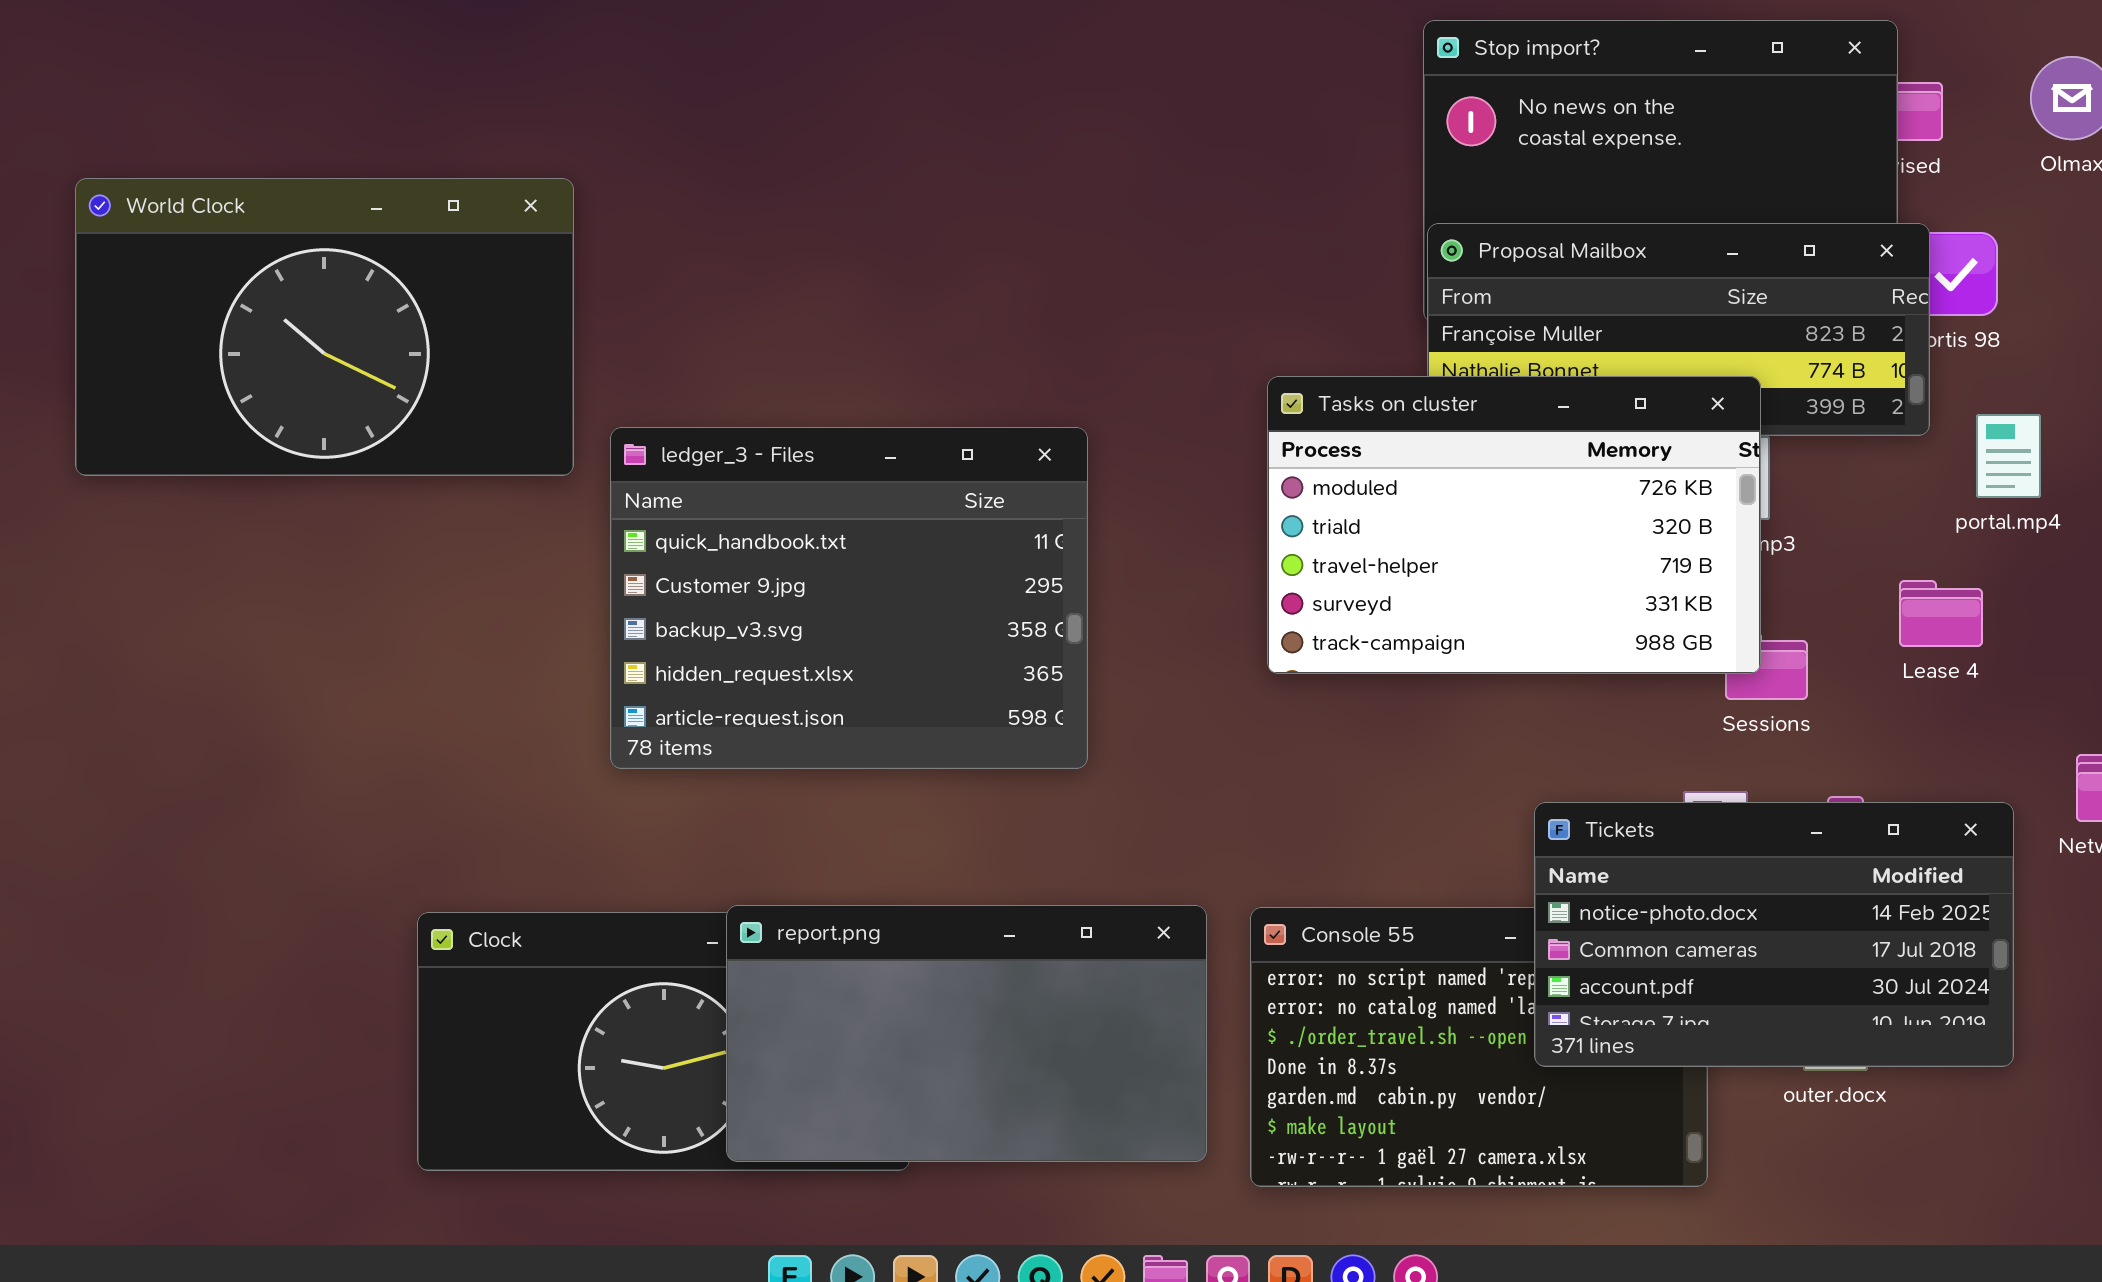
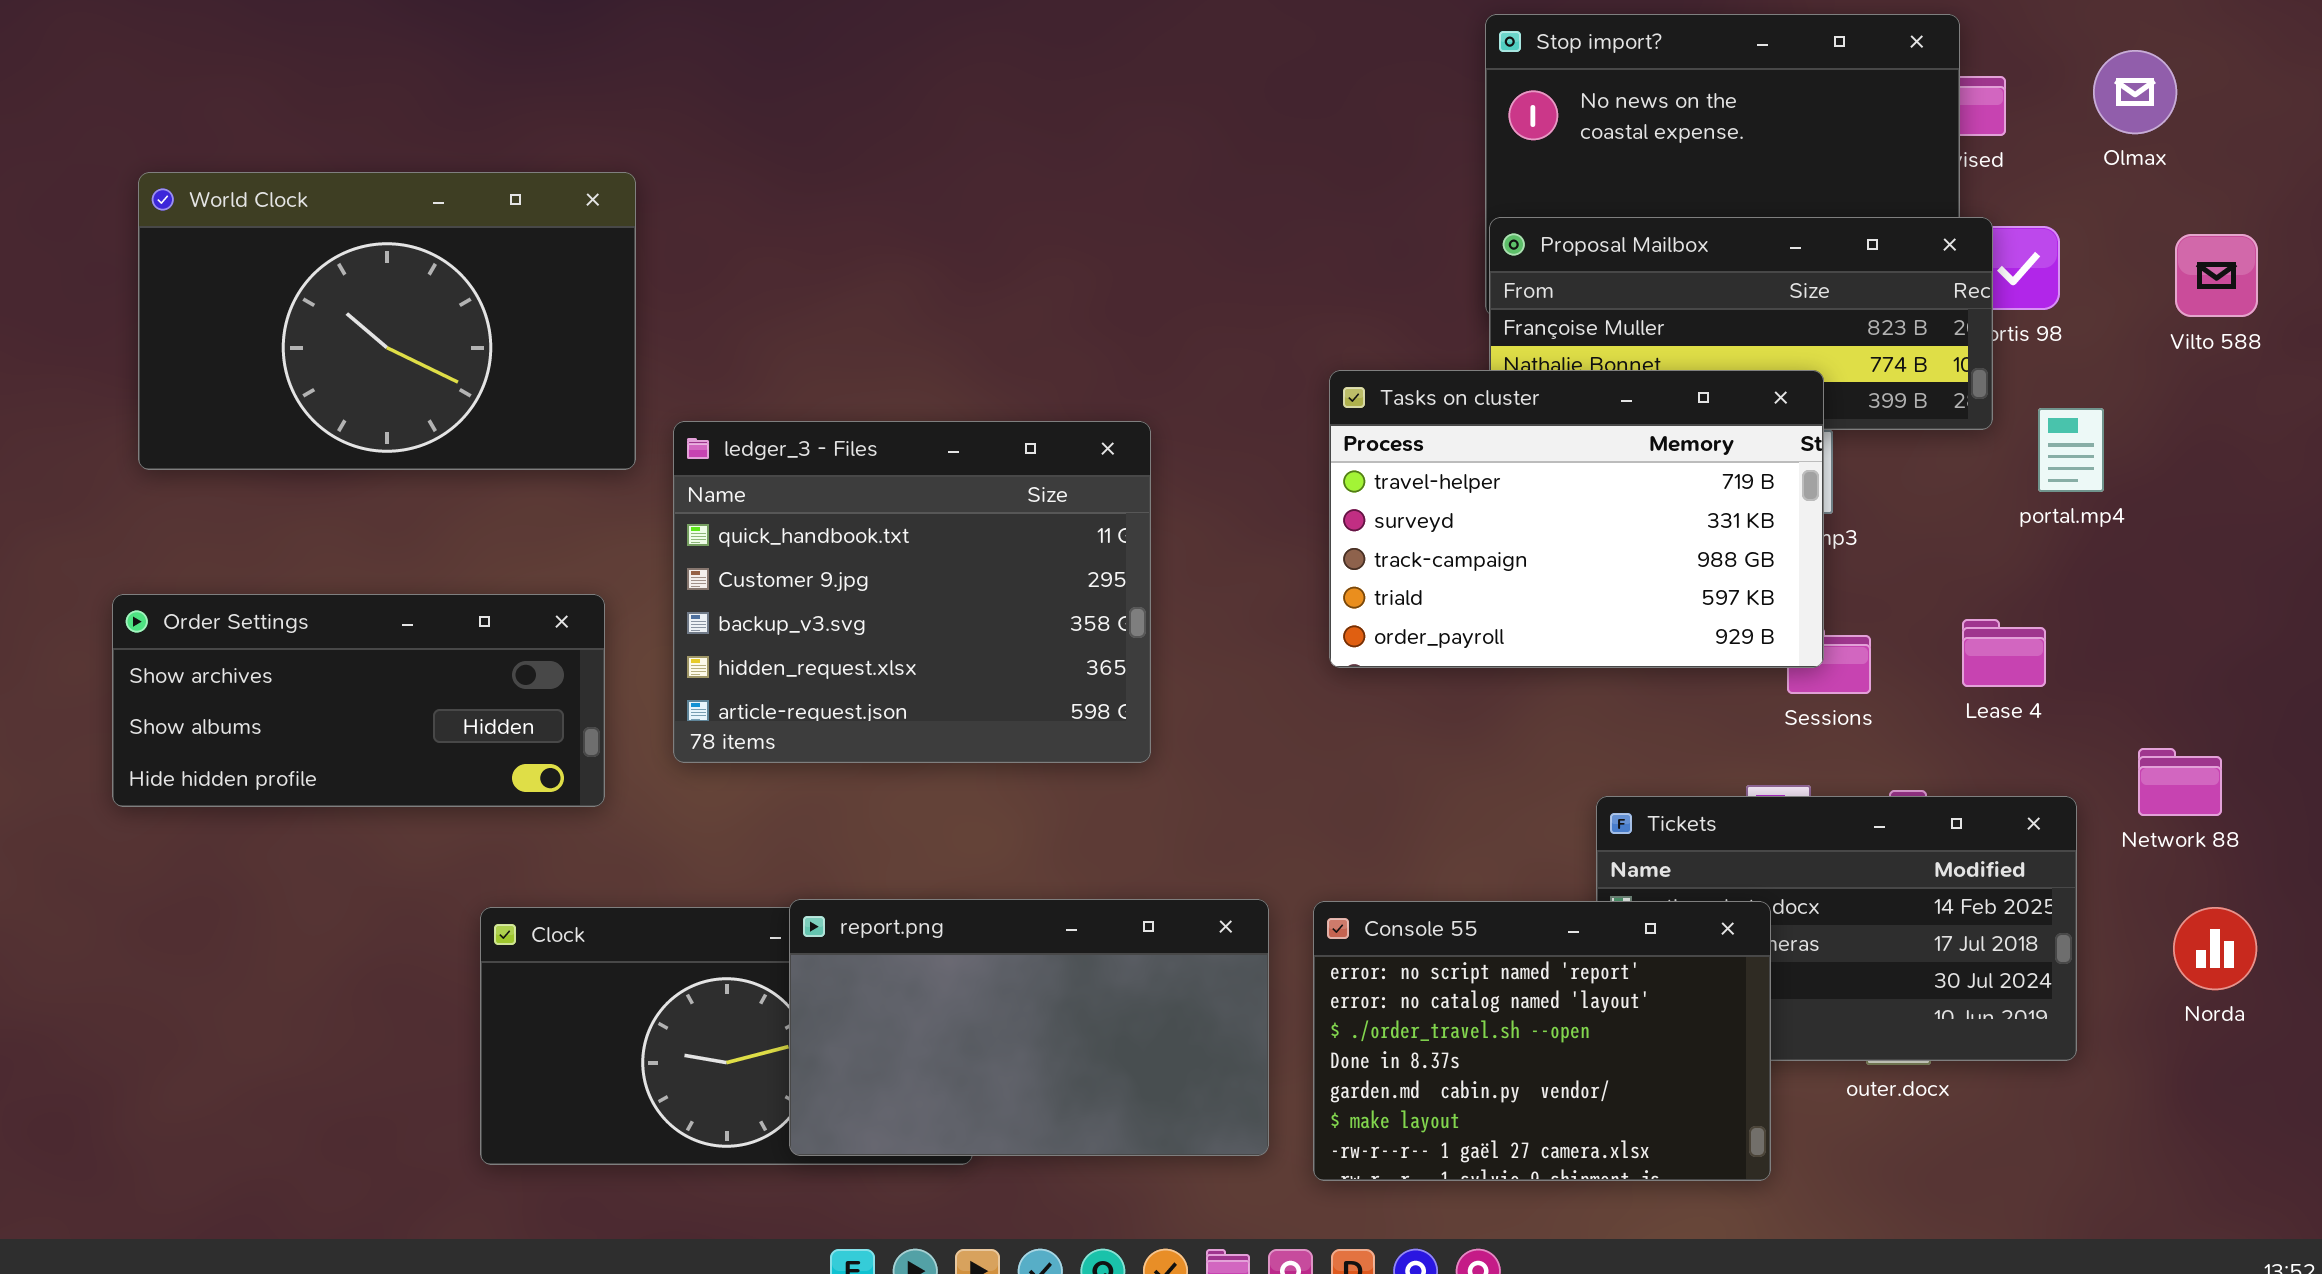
Tasks on cluster: [1267,376,1761,674] -> [1329,370,1824,668], scrolled down 2 rows
Lease 4: [1899,580,1983,647] -> [1962,619,2046,687], moved
Order Settings: none -> [112,594,605,807], opened
Console 55: [1250,907,1708,1187] -> [1313,901,1771,1181], raised

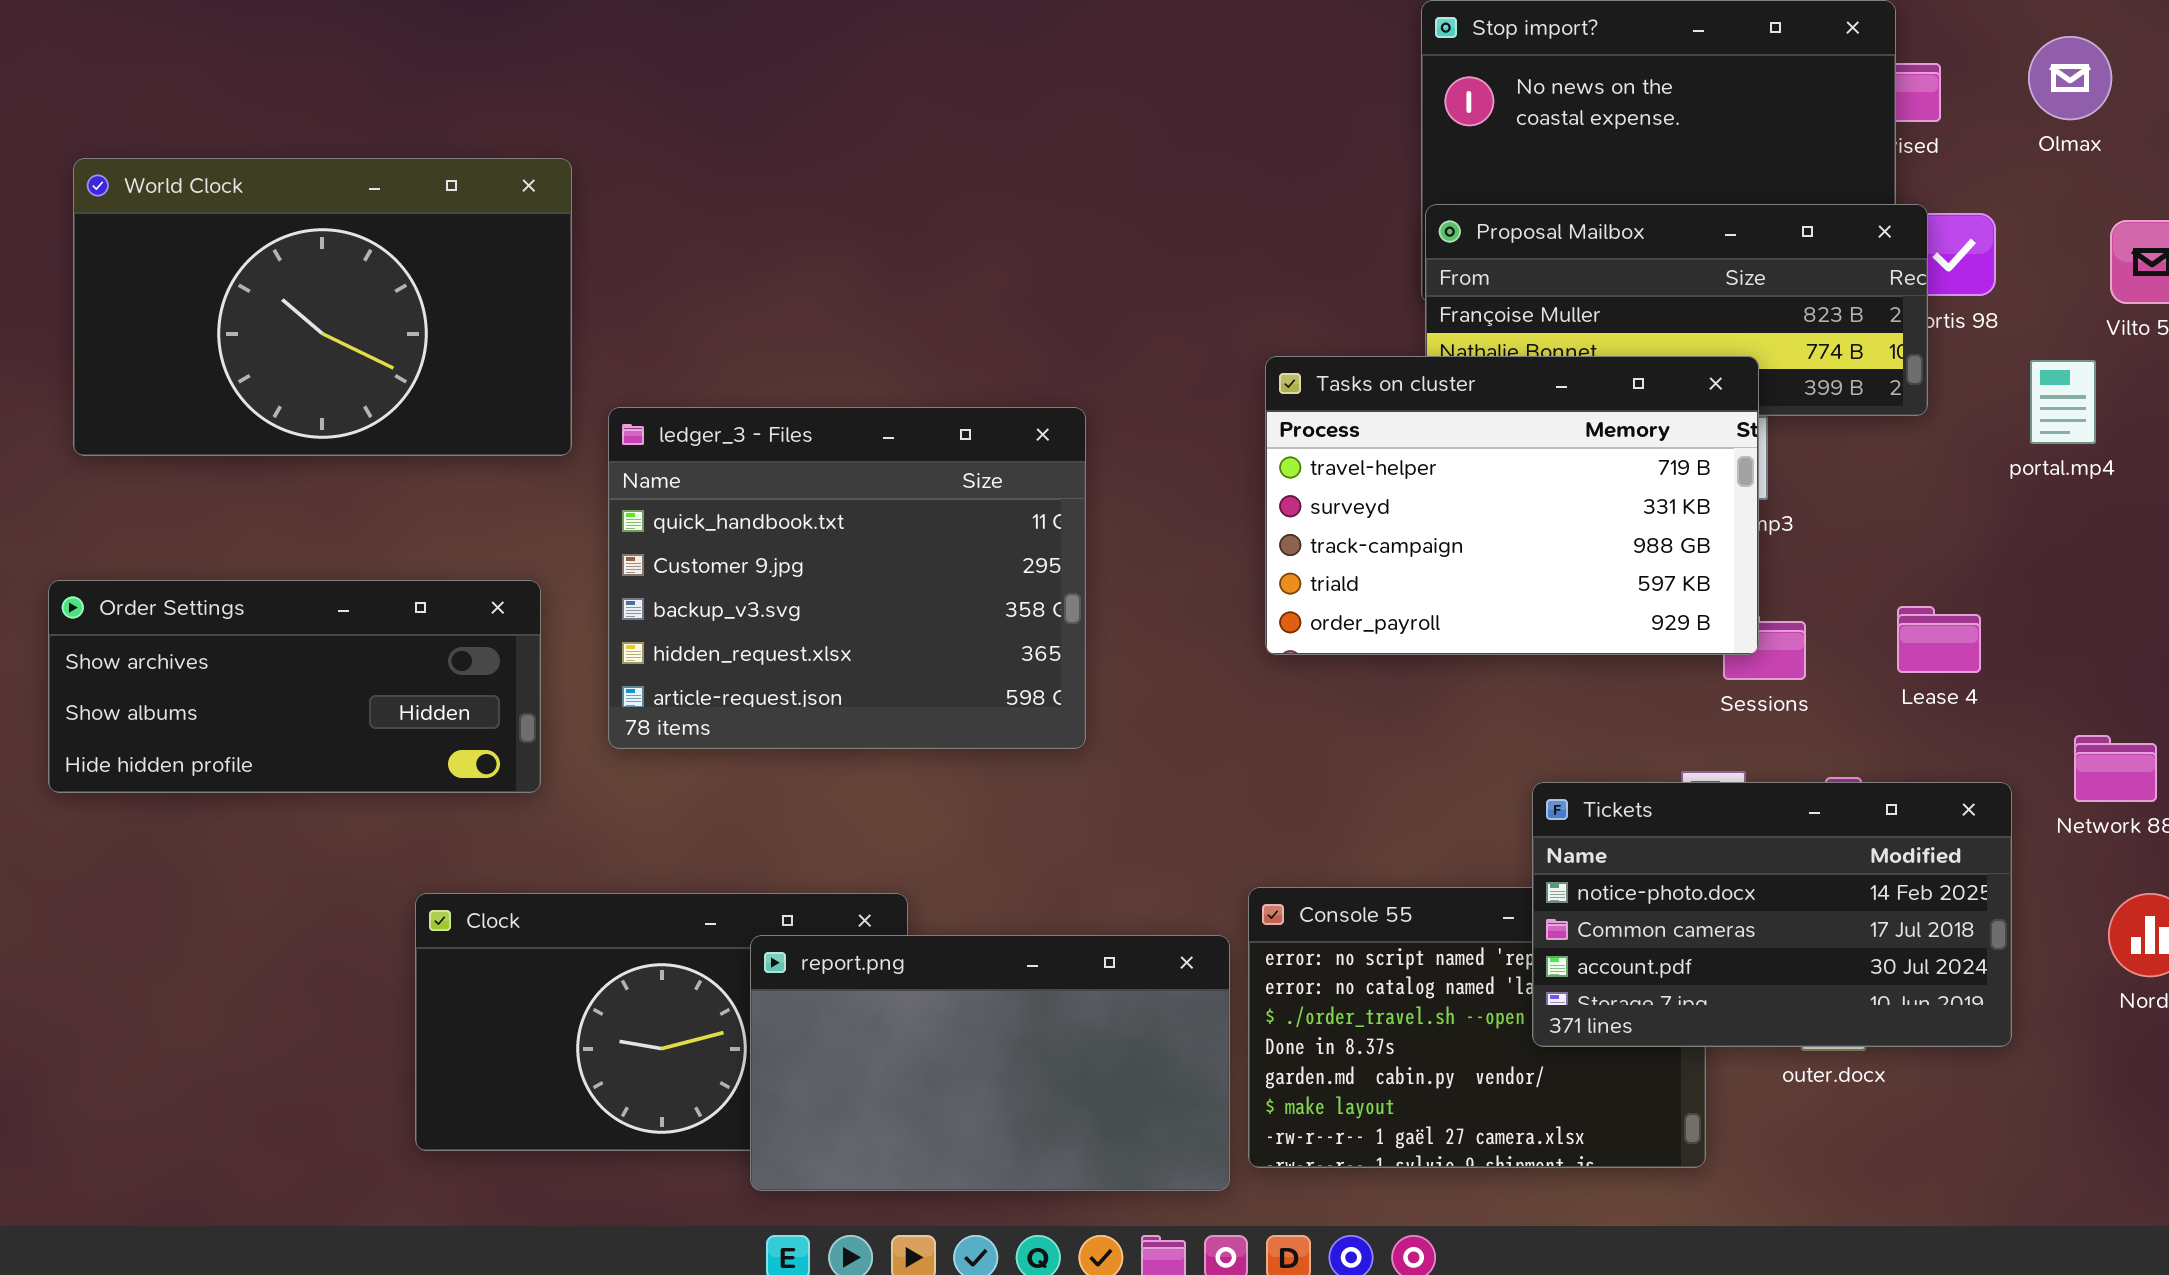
portal.mp4: [2038,408,2104,492] -> [2030,360,2096,444], moved
Tickets: [1596,796,2077,1061] -> [1532,782,2012,1047], raised
report.png: [789,899,1269,1156] -> [750,935,1230,1191], moved

